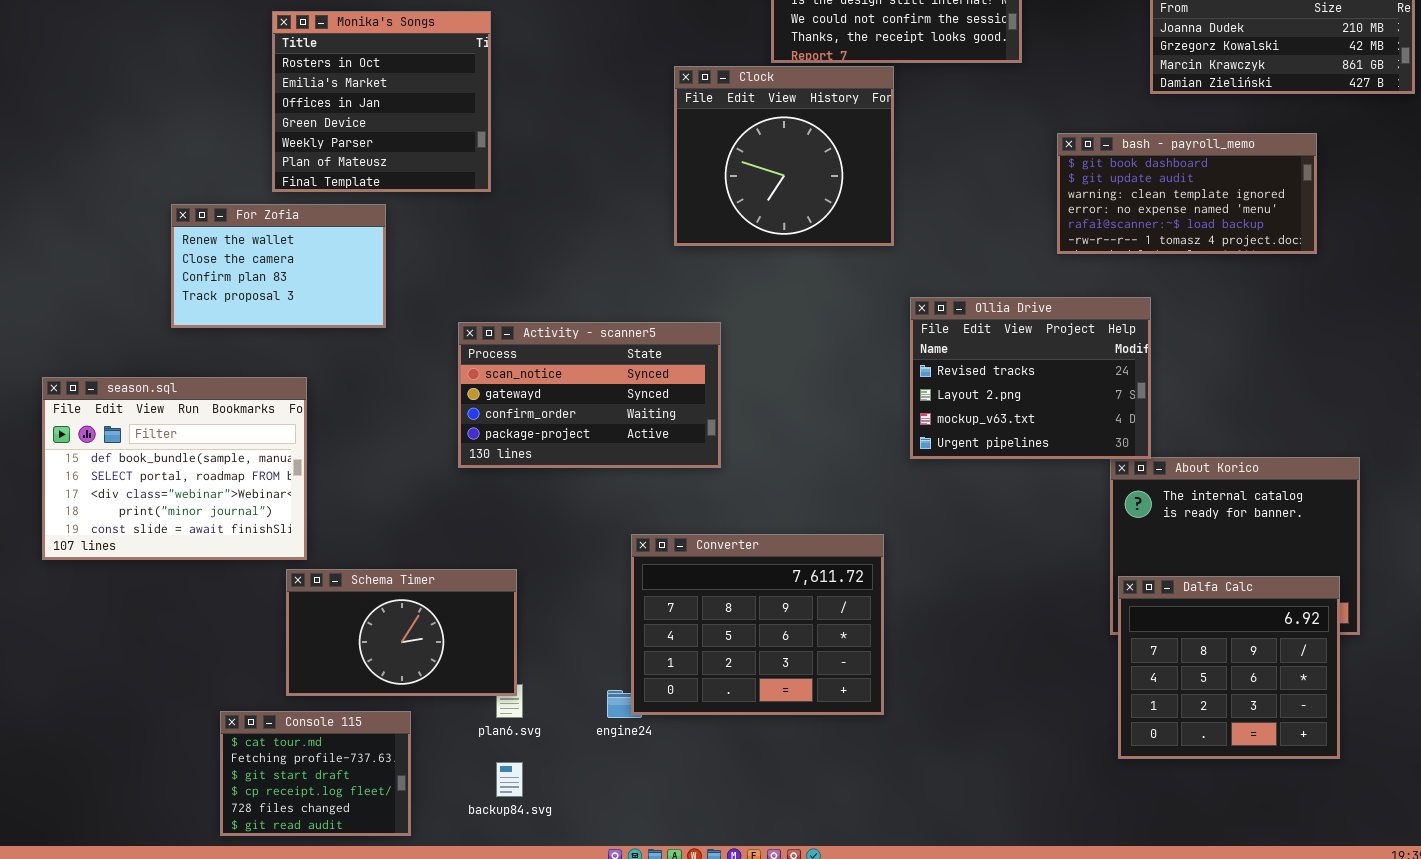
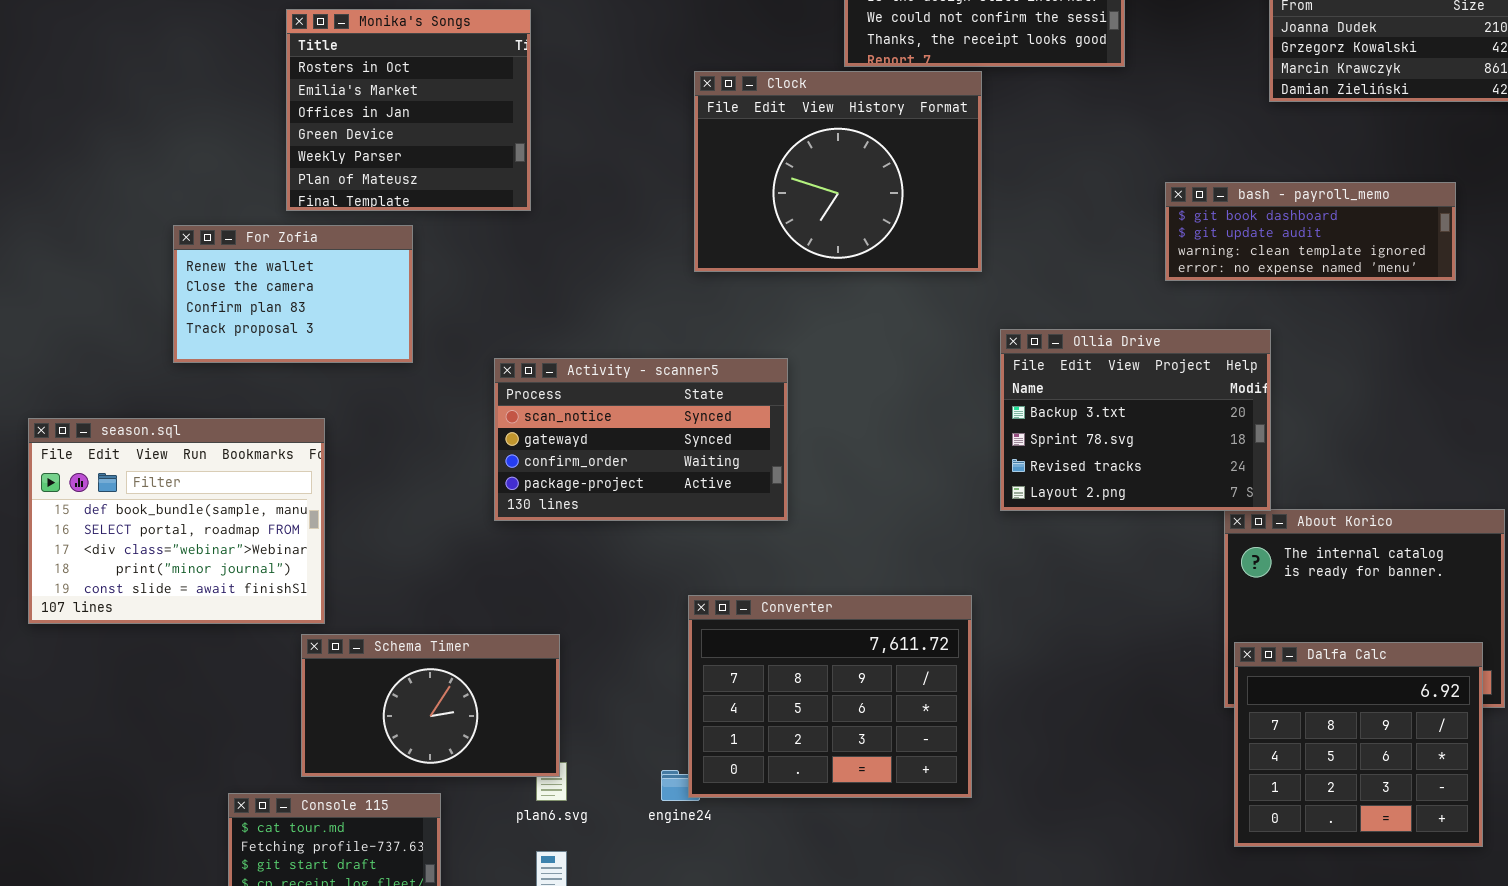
Clock: [674,66,894,246] -> [694,71,982,272], resized
bash - payroll_memo: [1057,133,1317,254] -> [1165,182,1456,281], resized
Ollia Drive: [910,297,1151,459] -> [1000,329,1271,511], scrolled up 2 rows

